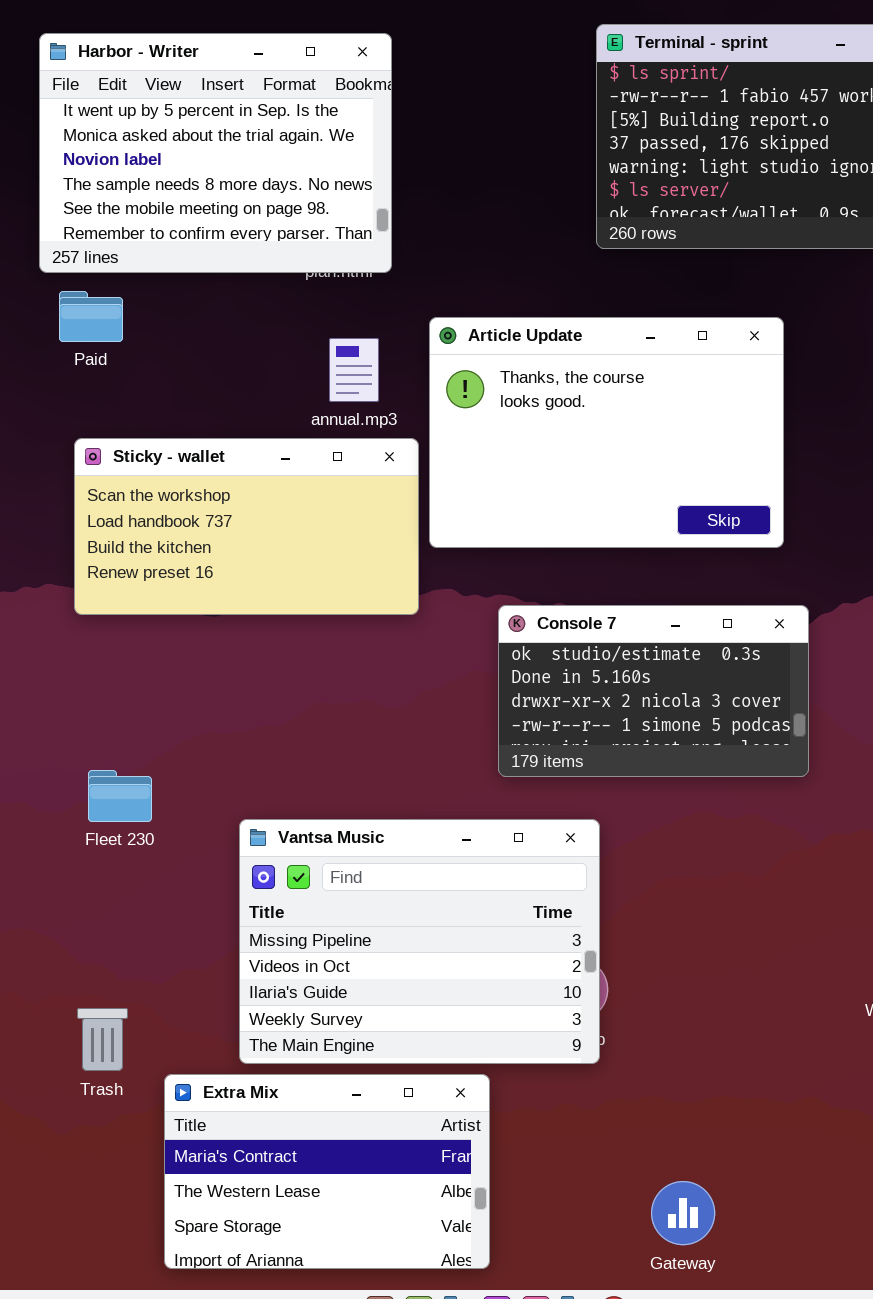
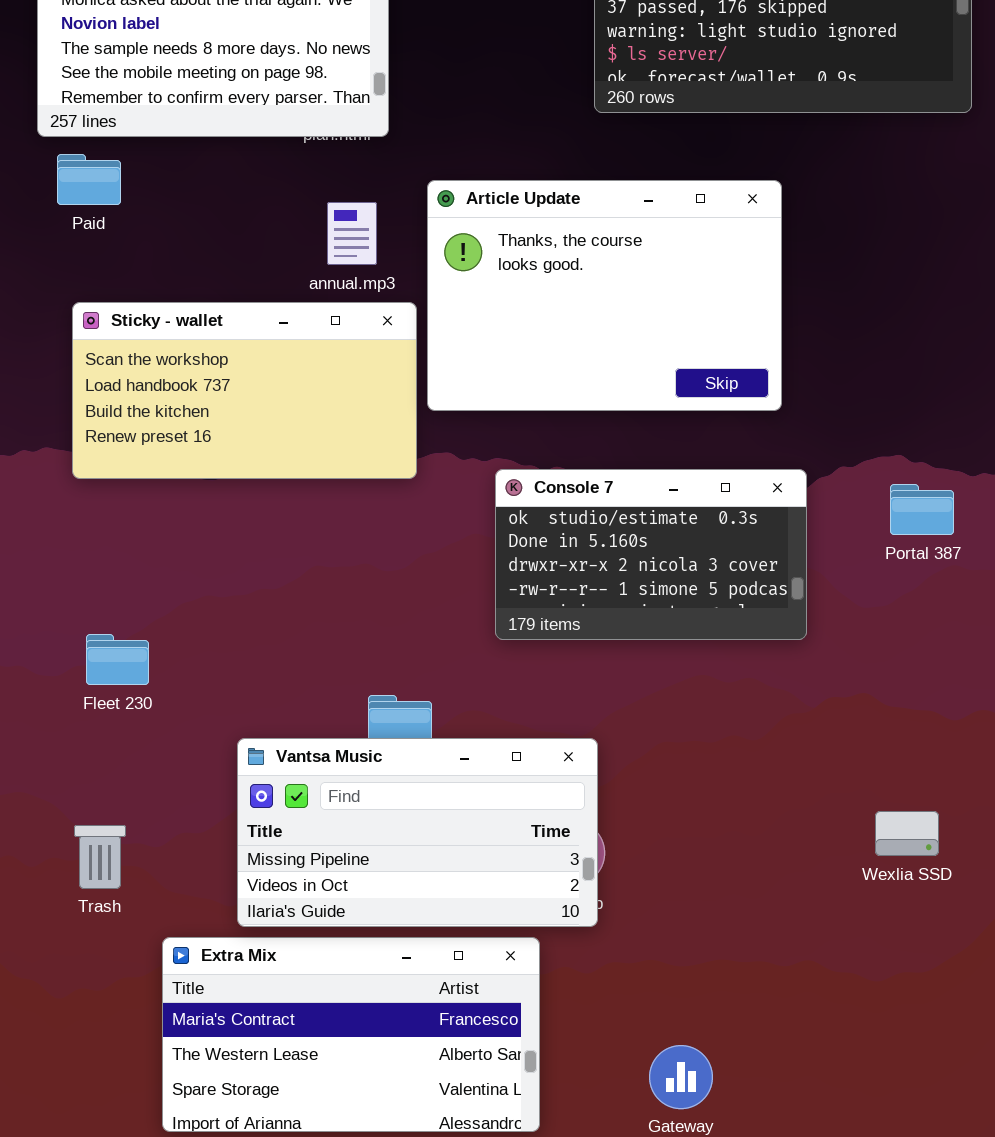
Vantsa Music: [239,819,600,1064] -> [237,738,598,927], resized
Trash: [77,1008,128,1071] -> [74,825,126,889], moved
Extra Mix: [164,1074,490,1269] -> [162,937,540,1132], resized

